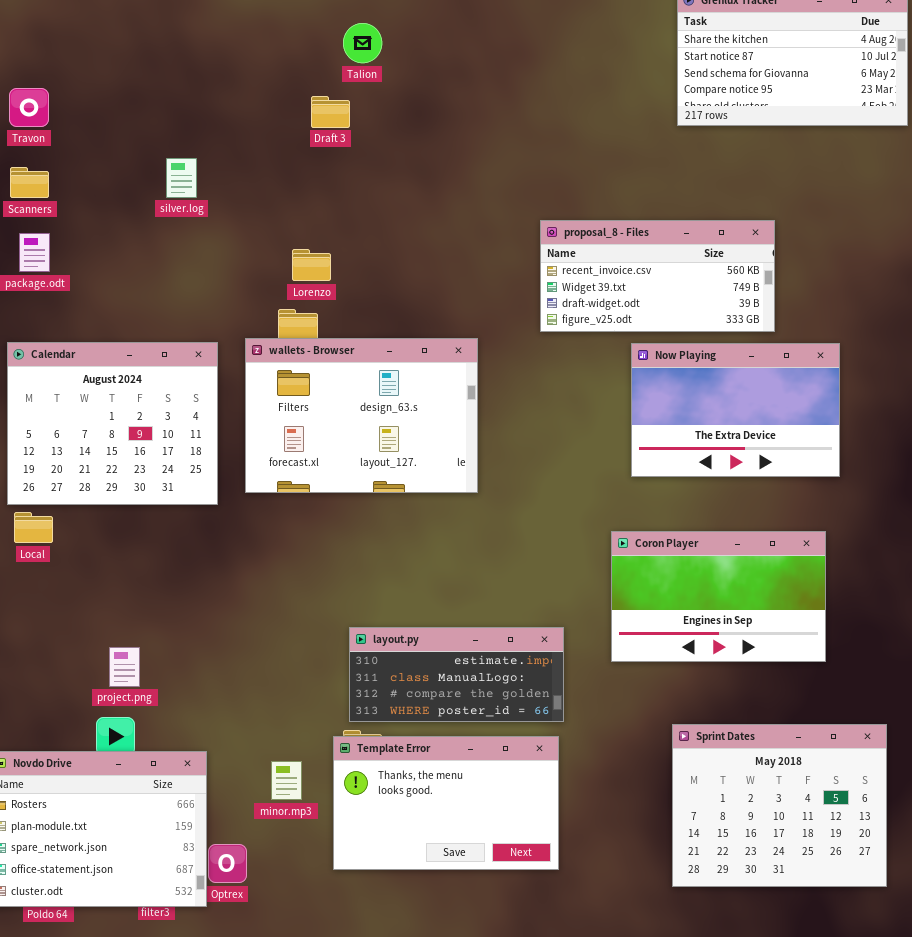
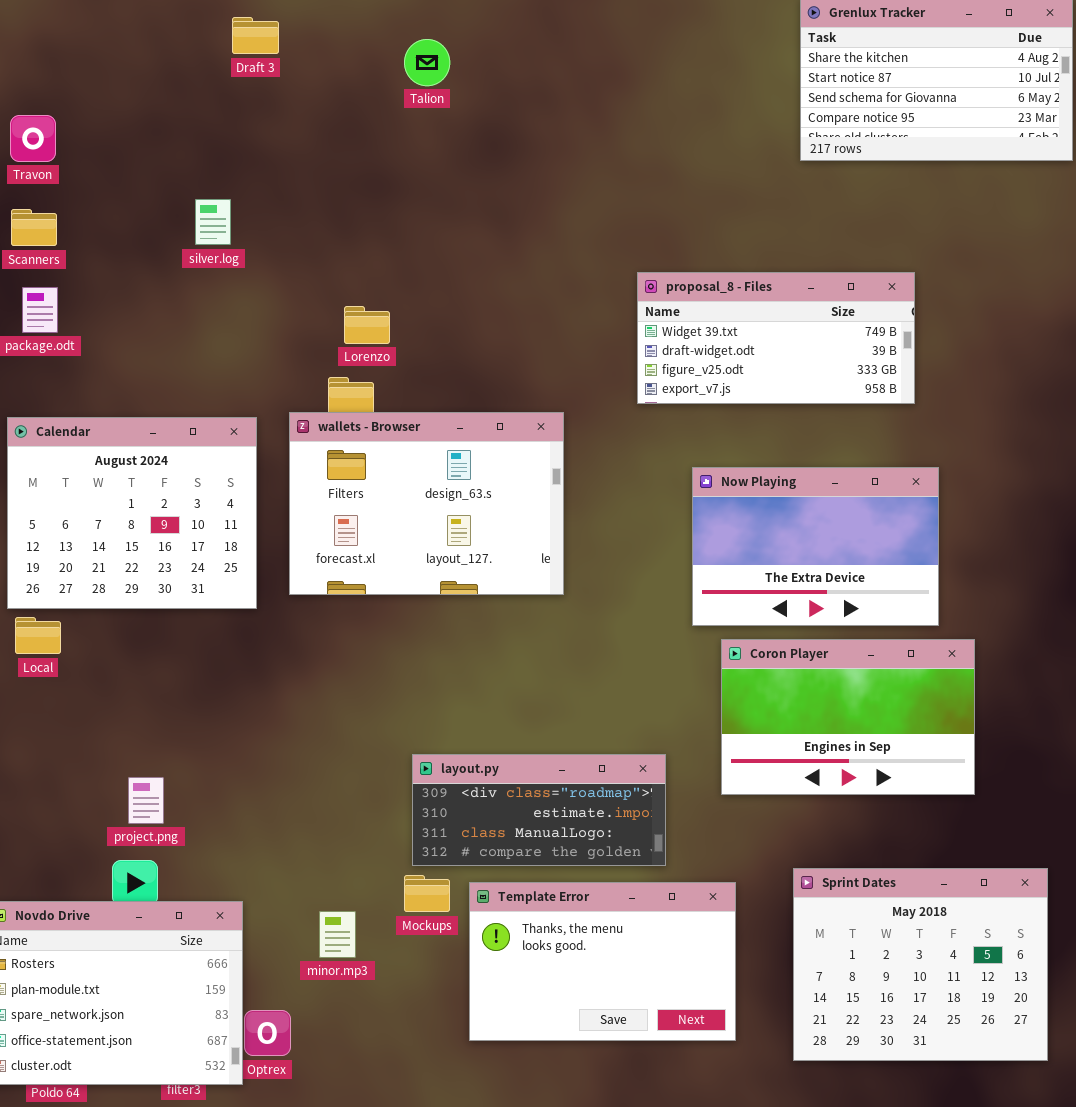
Draft 3: [311,96,350,128] -> [232,17,279,54], moved
proposal_8 - Files: [540,220,775,332] -> [637,272,915,404], scrolled down 1 row
Now Playing: [631,343,840,477] -> [692,467,939,626], moved
layout.py: [349,627,564,722] -> [412,754,666,866], scrolled up 1 row
Template Error: [333,736,559,870] -> [469,882,736,1041], moved

